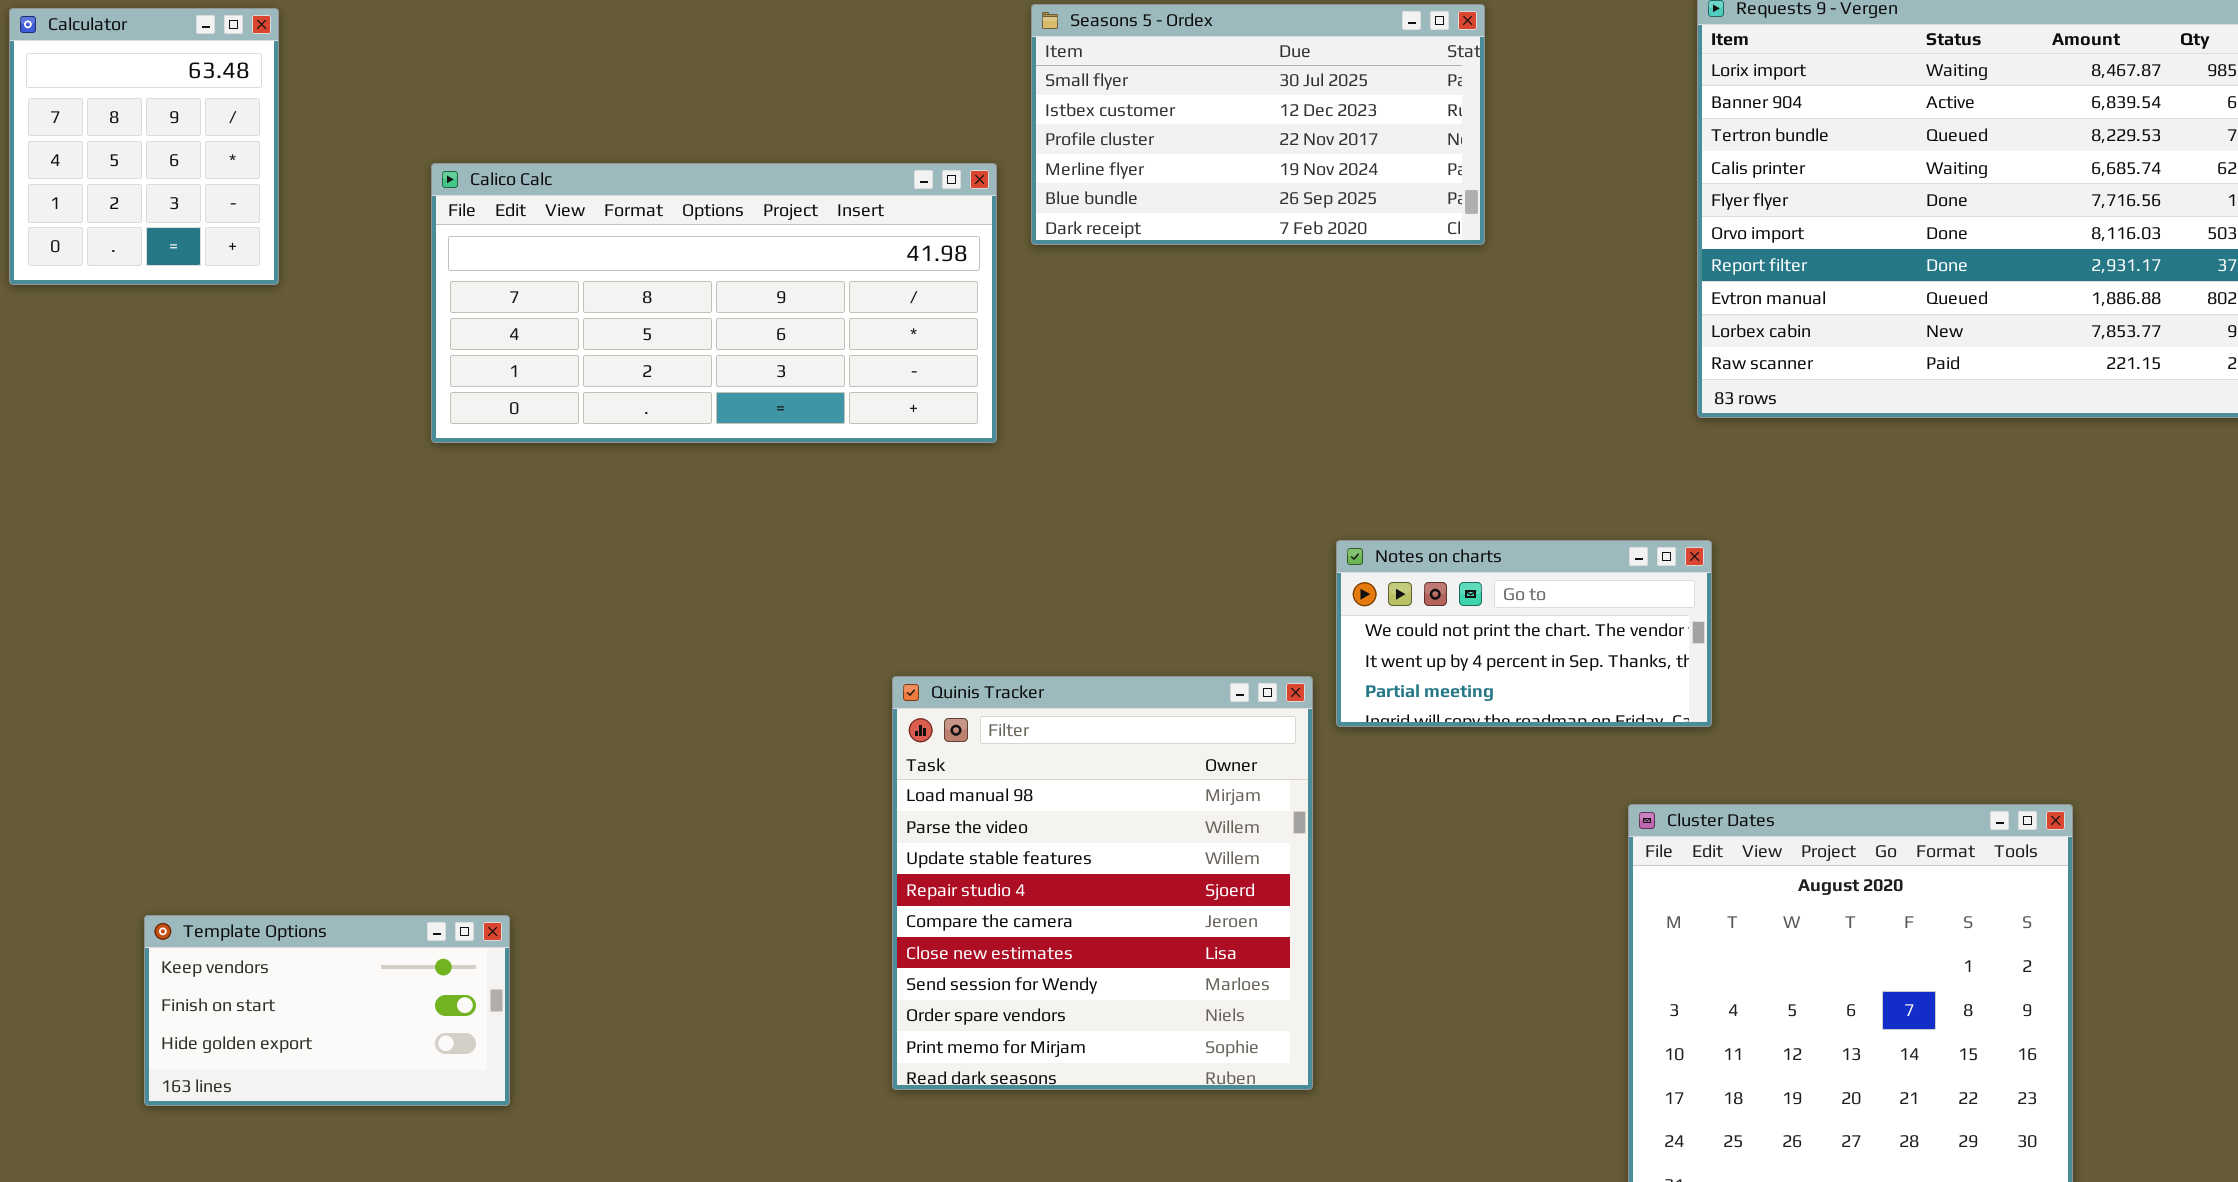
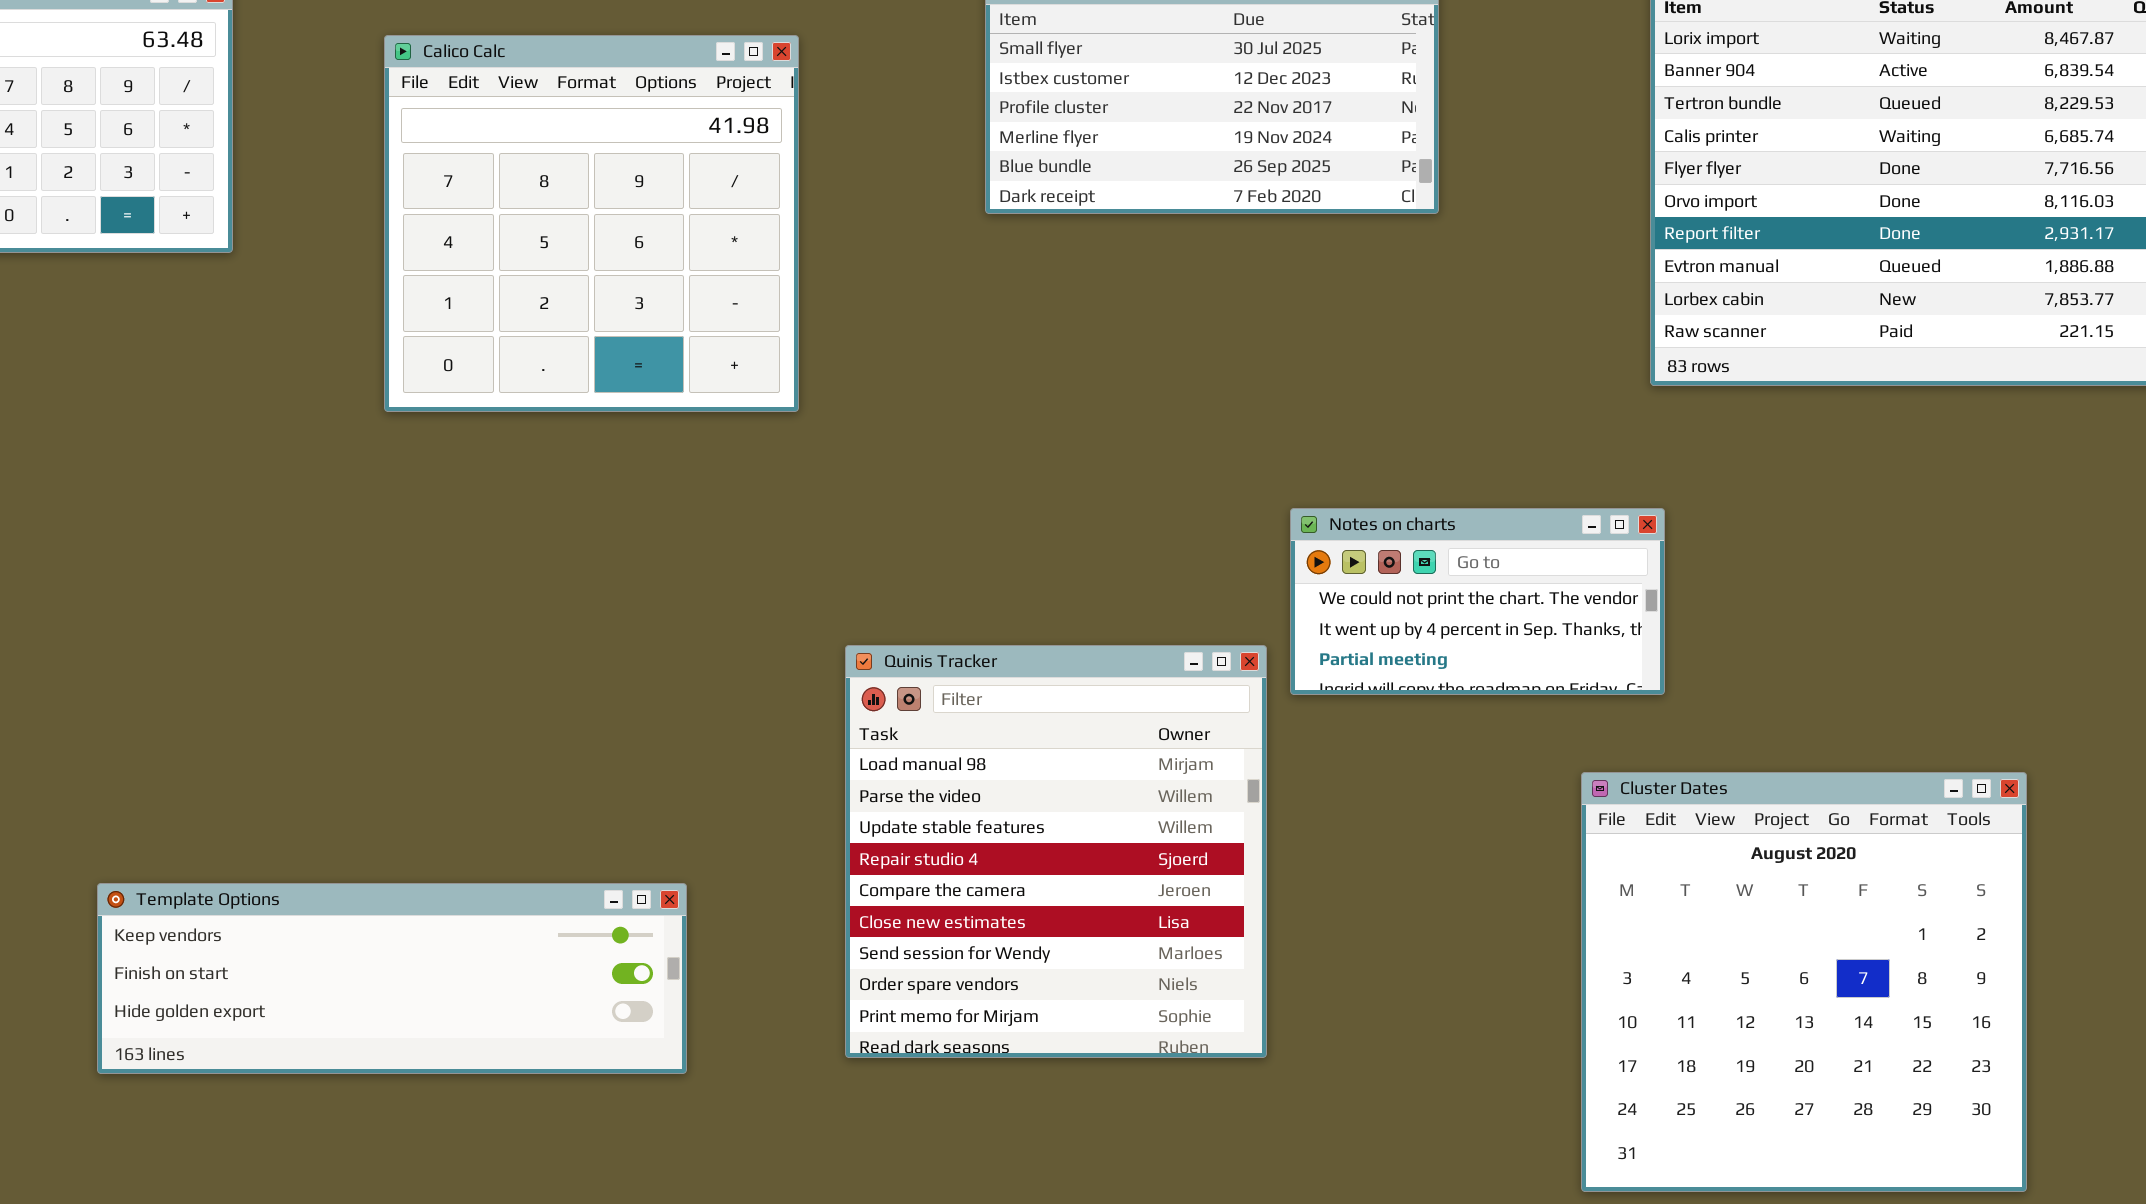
Calico Calc: [431,163,997,443] -> [384,35,799,412], resized
Template Options: [144,915,510,1106] -> [97,883,687,1074], resized

